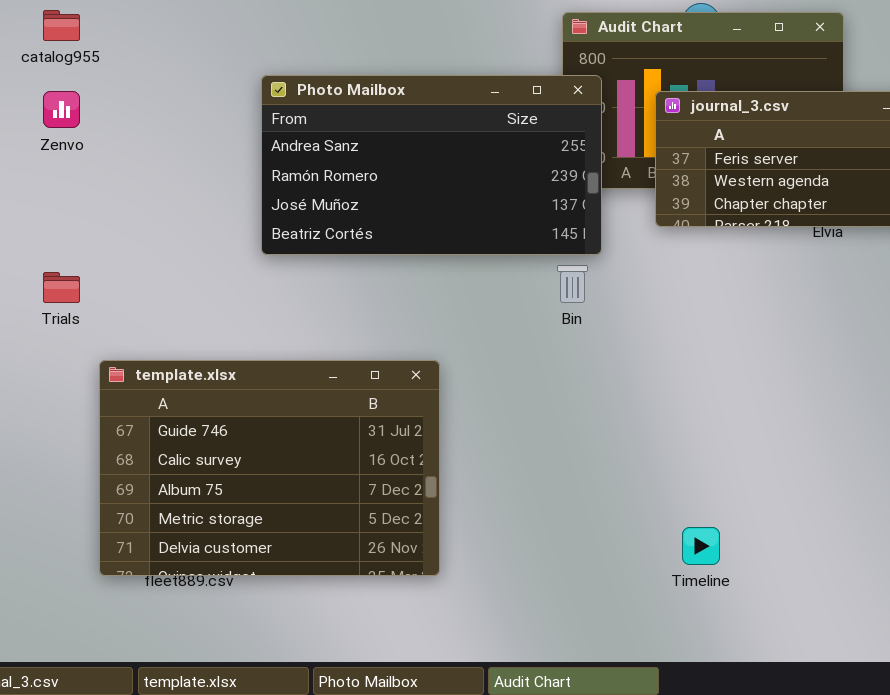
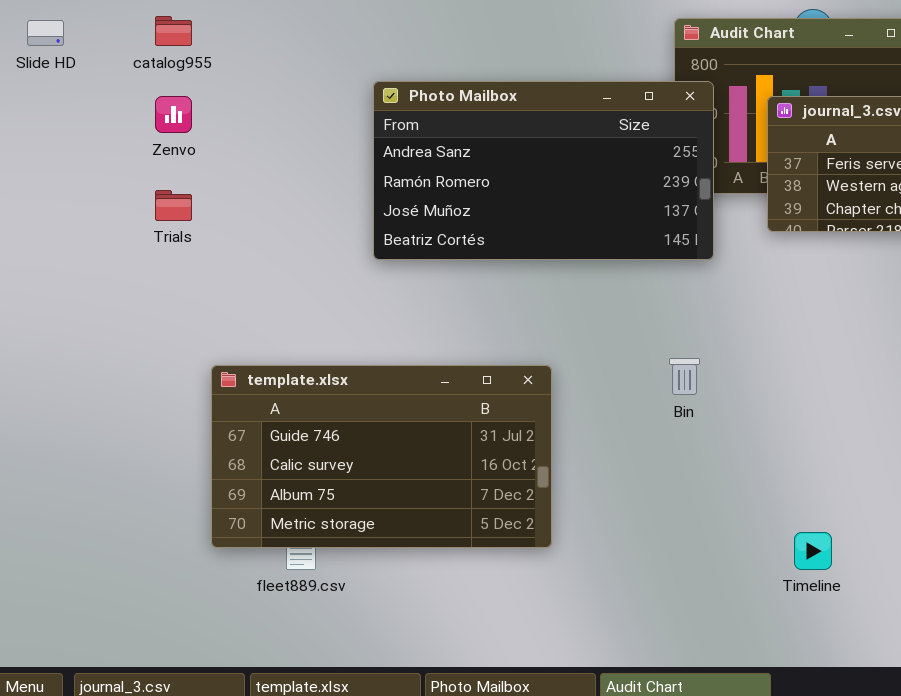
Bin: [557,265,588,303] -> [669,358,700,395], moved
Trials: [43,272,80,303] -> [155,190,192,221], moved
template.xlsx: [99,360,440,576] -> [211,365,552,548], resized

